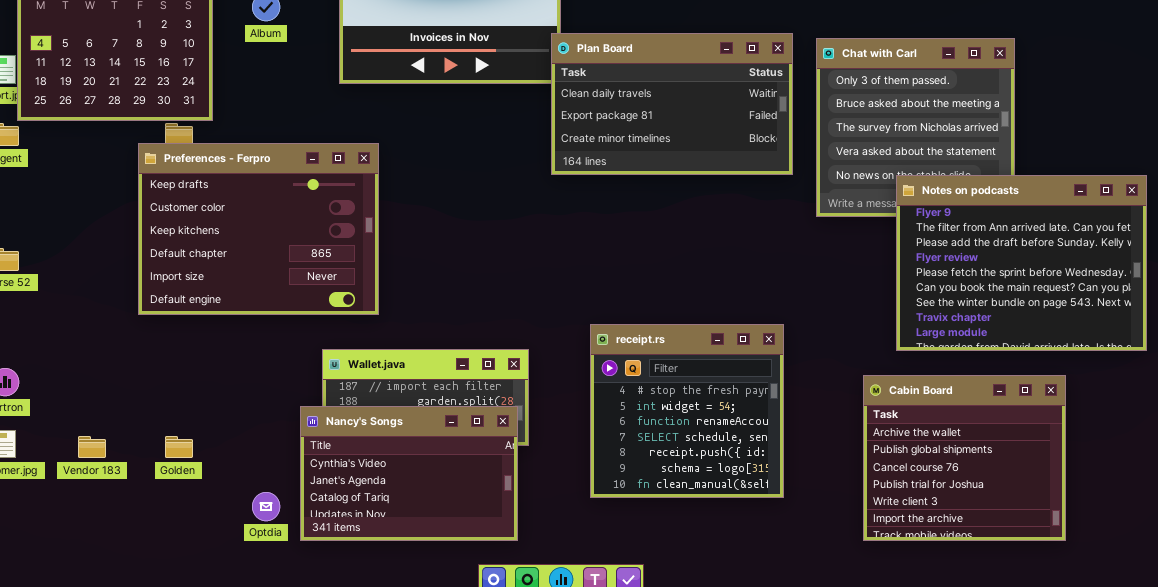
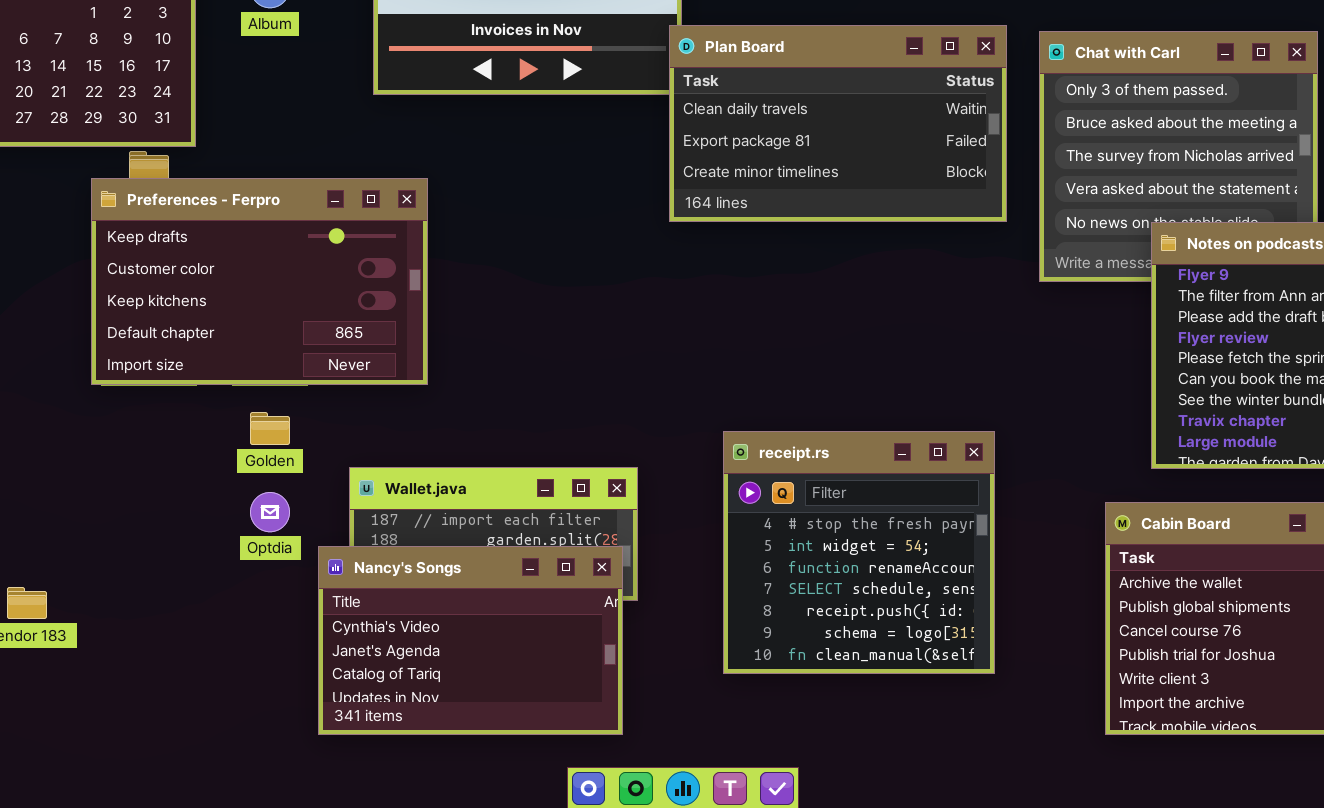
Preferences - Ferpro: [138,143,379,315] -> [91,178,428,385], resized
Golden: [165,436,193,458] -> [250,412,290,445], moved
Optdia: [252,492,280,521] -> [250,492,290,532], moved

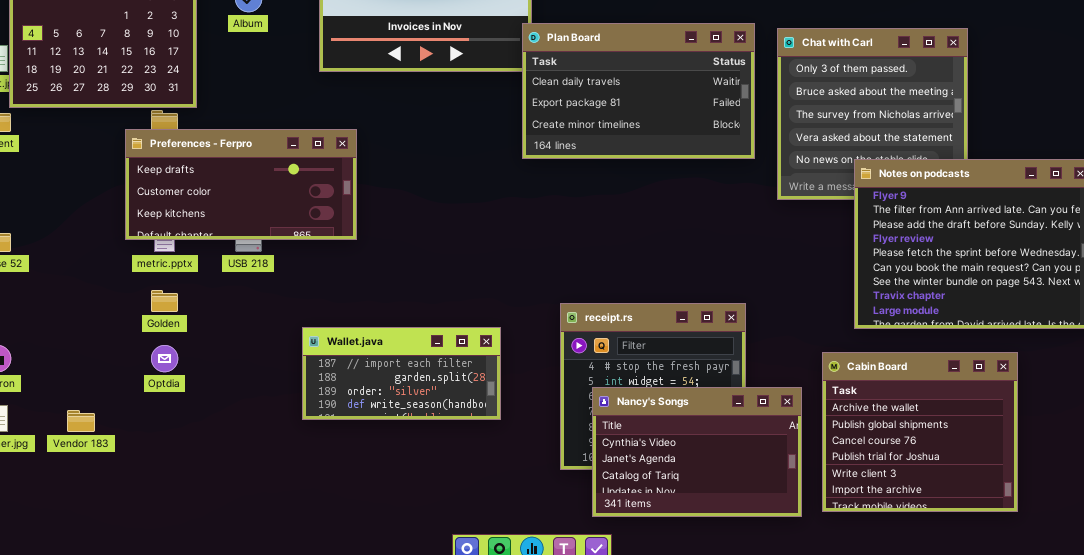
Preferences - Ferpro: [91,178,428,385] -> [125,129,357,240], resized
Golden: [250,412,290,445] -> [151,290,178,312], moved
Optdia: [250,492,290,532] -> [151,345,178,372], moved
Nancy's Songs: [318,546,623,735] -> [592,387,802,517], moved

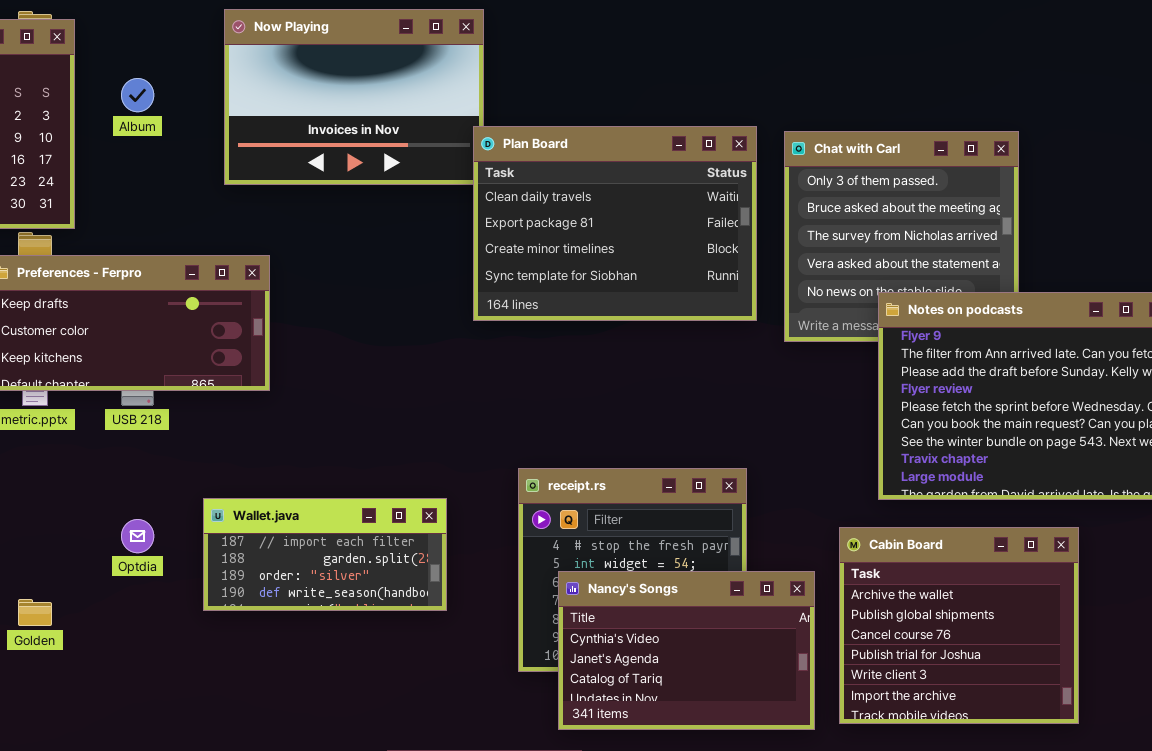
Plan Board: [522,23,755,159] -> [473,126,757,321], resized
Golden: [151,290,178,312] -> [18,599,52,626], moved
Optdia: [151,345,178,372] -> [121,519,154,553], moved

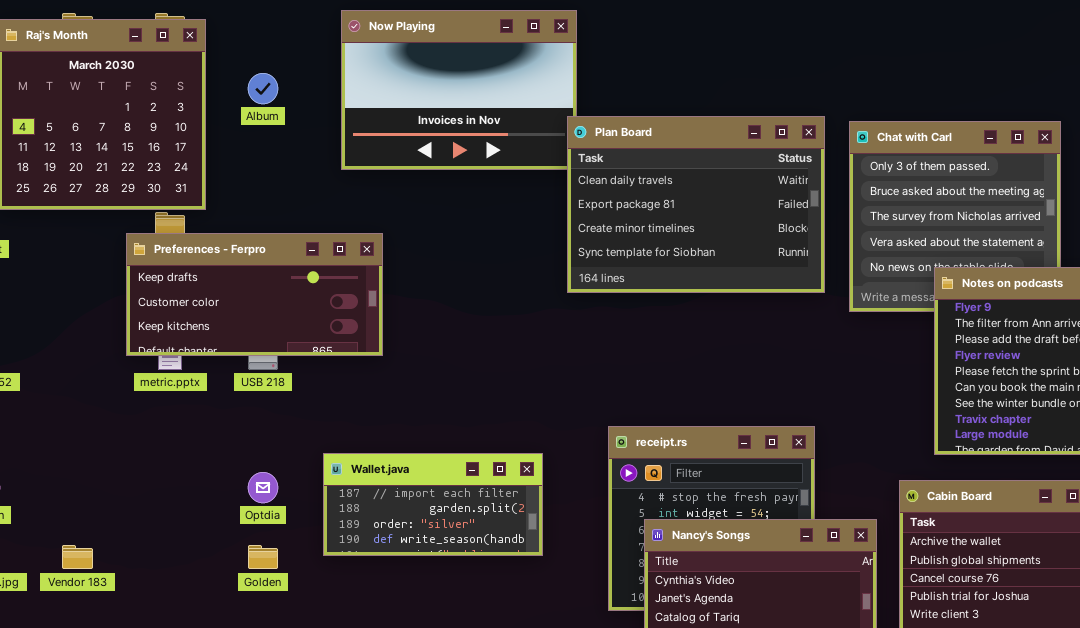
Golden: [18,599,52,626] -> [248,545,278,569], moved

